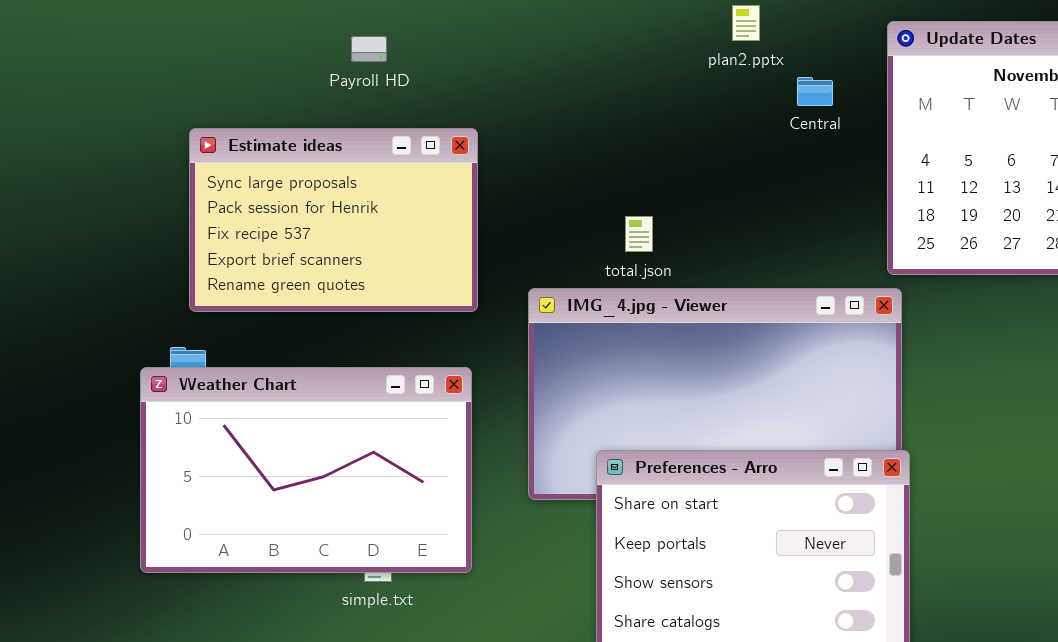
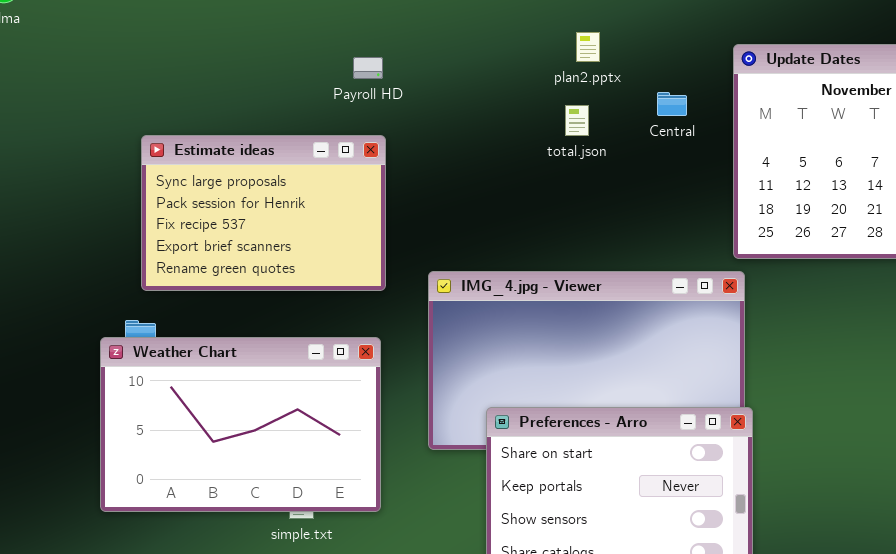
plan2.pptx: [732,5,760,41] -> [576,32,600,62], moved
Payroll HD: [351,36,387,62] -> [353,57,383,79], moved
total.json: [625,216,653,252] -> [565,105,589,136], moved

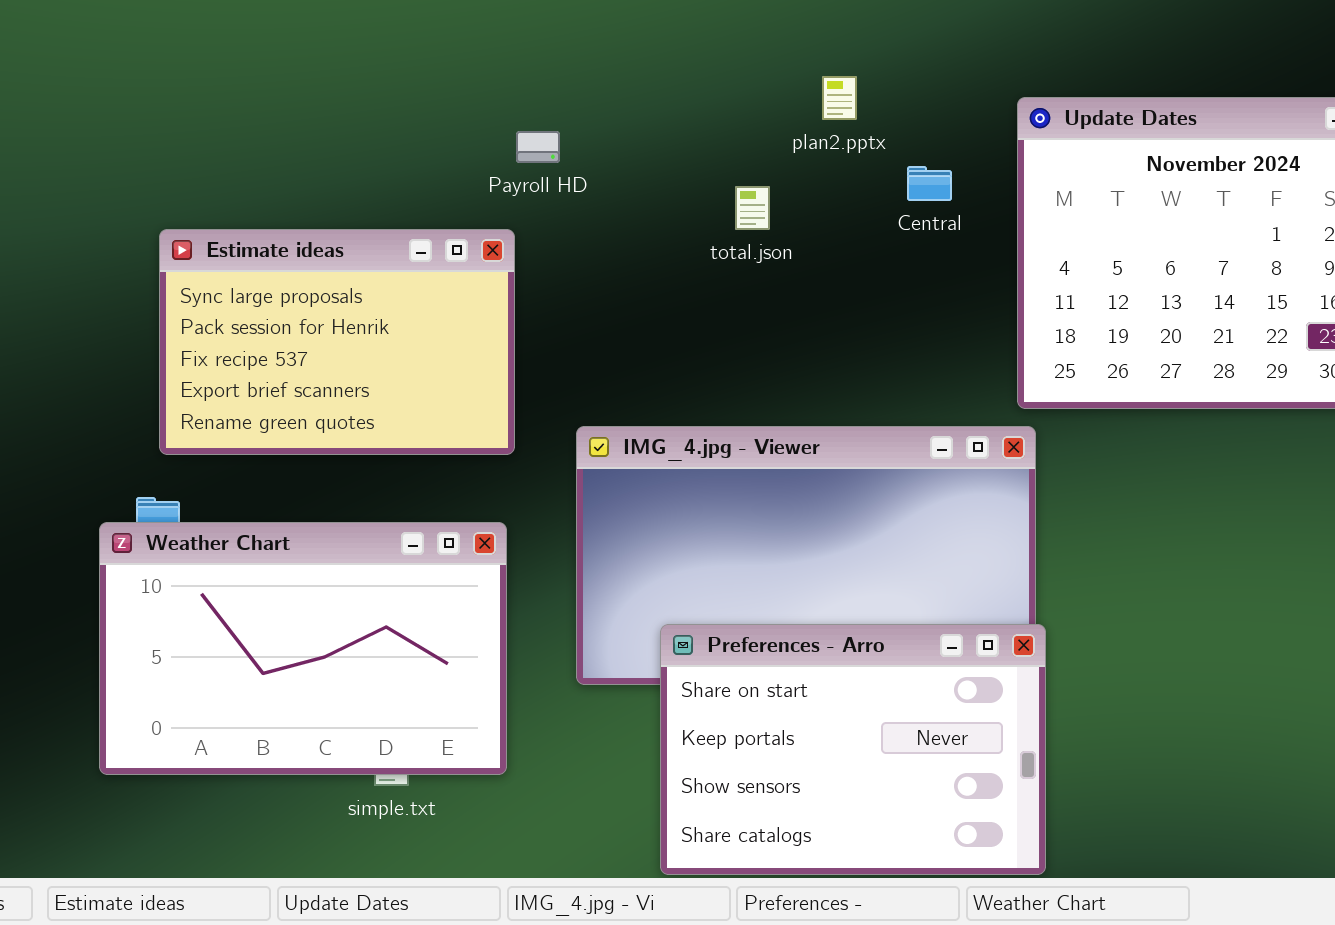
plan2.pptx: [576,32,600,62] -> [822,76,857,120], moved
Payroll HD: [353,57,383,79] -> [516,131,560,163], moved
total.json: [565,105,589,136] -> [735,186,770,230], moved

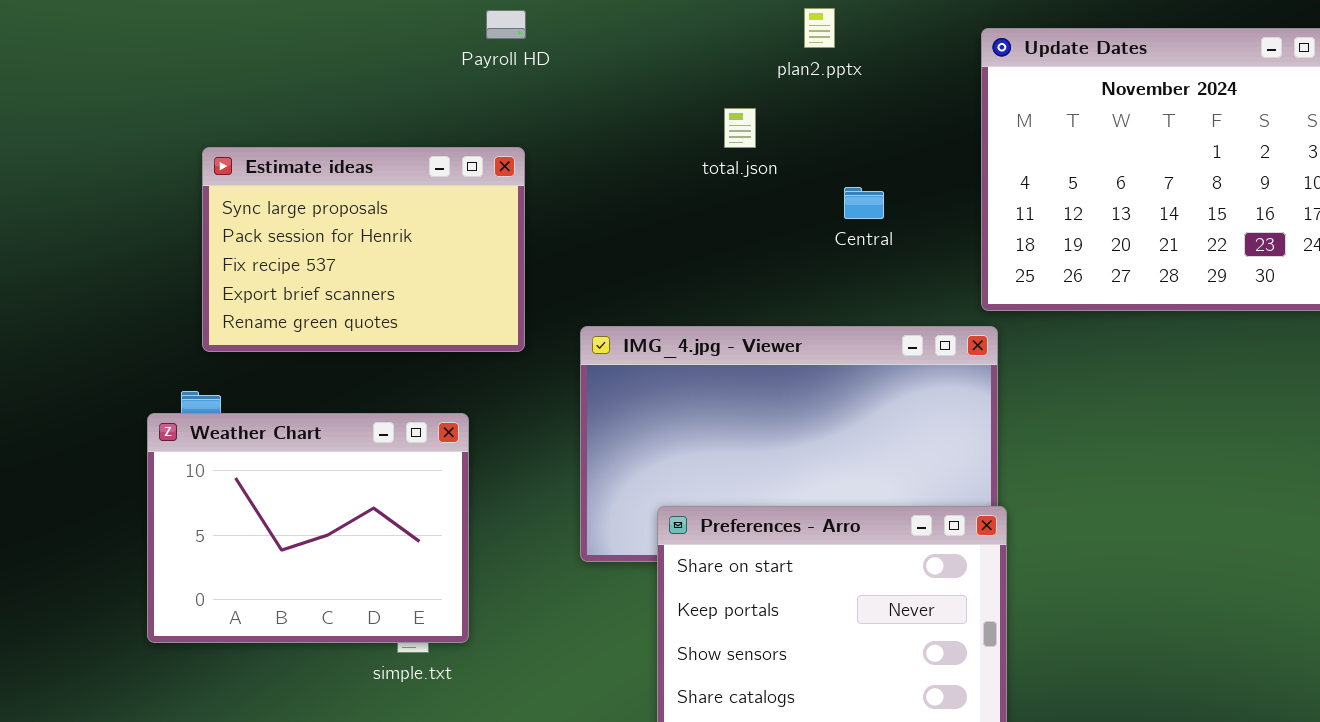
Payroll HD: [516,131,560,163] -> [486,10,526,39], moved
Central: [907,166,952,201] -> [844,187,884,219], moved
Weather Chart: [99,522,507,775] -> [147,413,469,643], resized

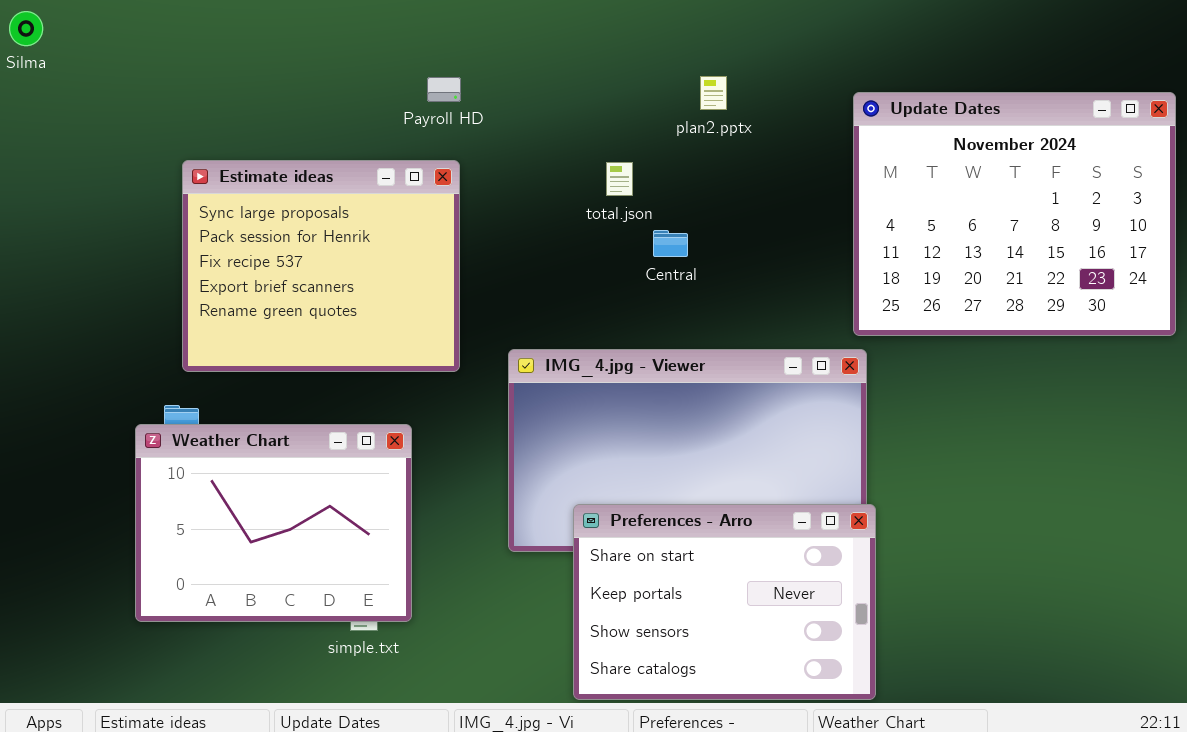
total.json: [724,108,756,148] -> [606,162,633,196], moved
Estimate ideas: [202,147,525,352] -> [182,160,460,372], resized
Central: [844,187,884,219] -> [653,230,688,257], moved

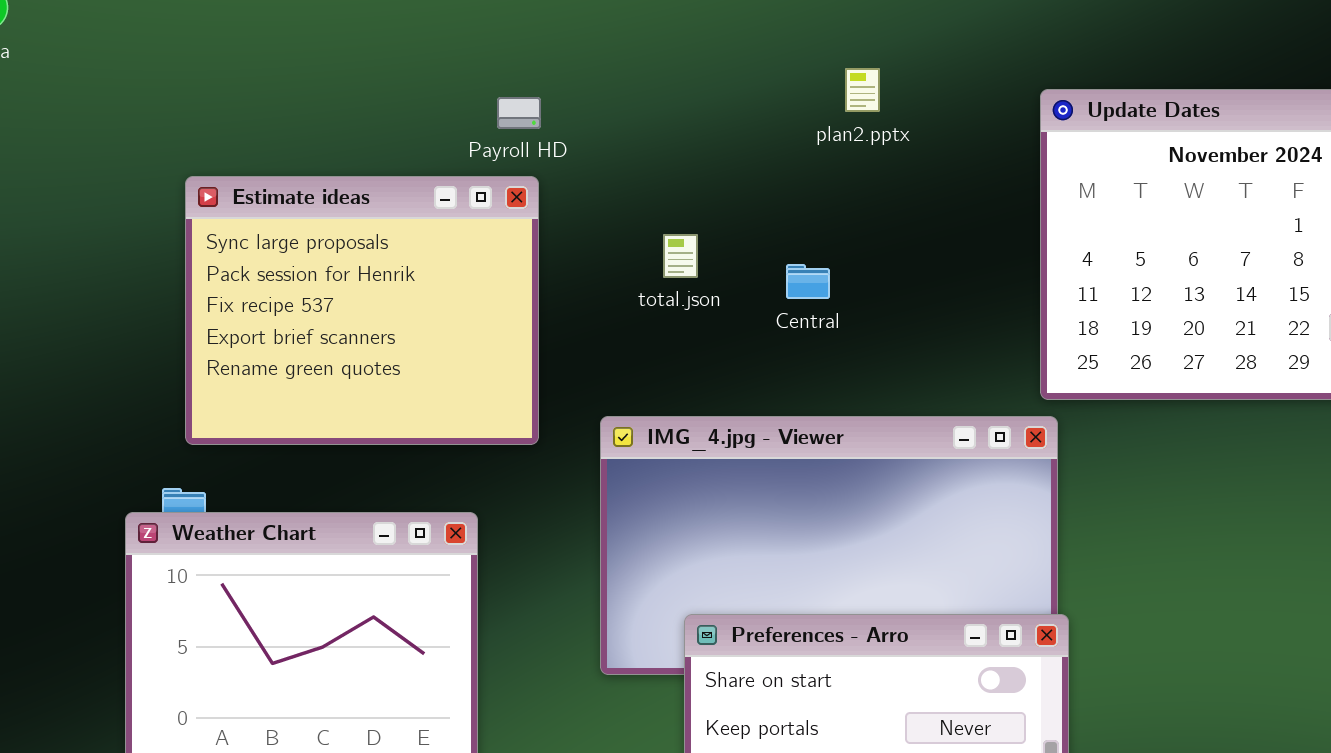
Payroll HD: [427,77,461,102] -> [497,97,541,129], moved
total.json: [606,162,633,196] -> [663,234,698,278], moved

